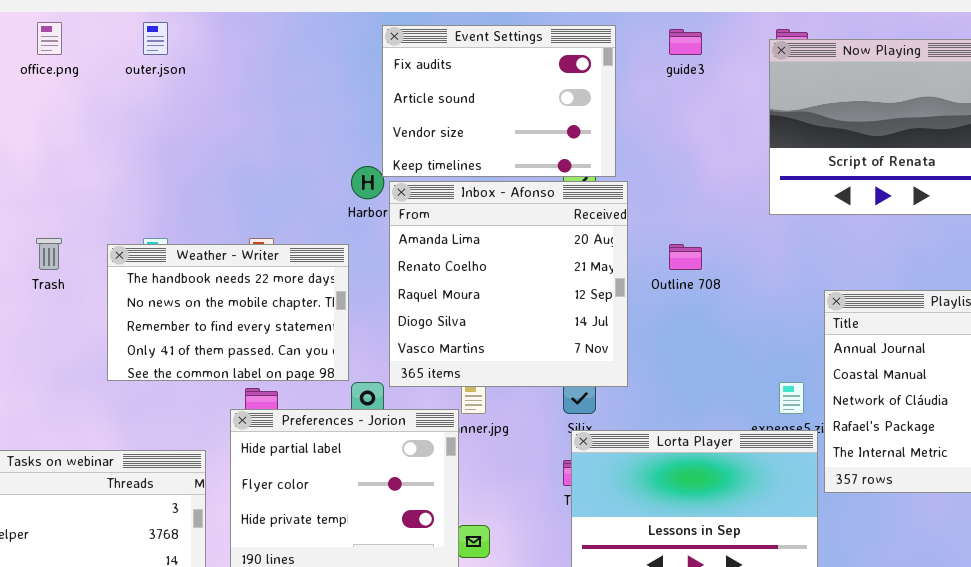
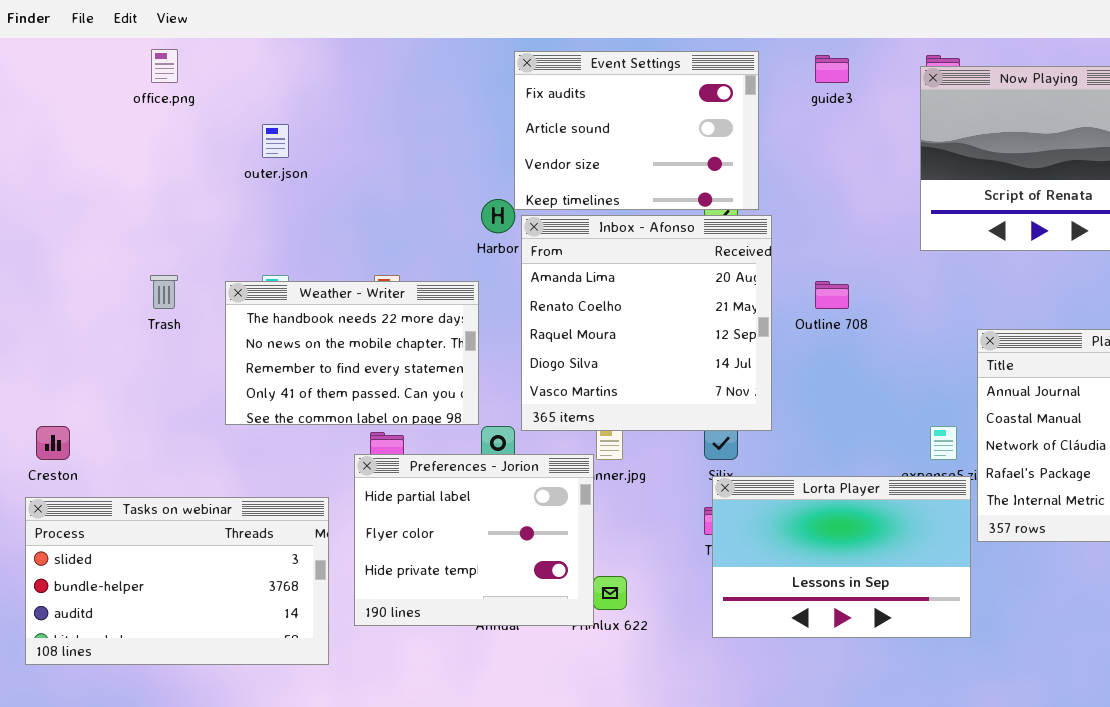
outer.json: [143,22,168,55] -> [262,124,289,158], moved

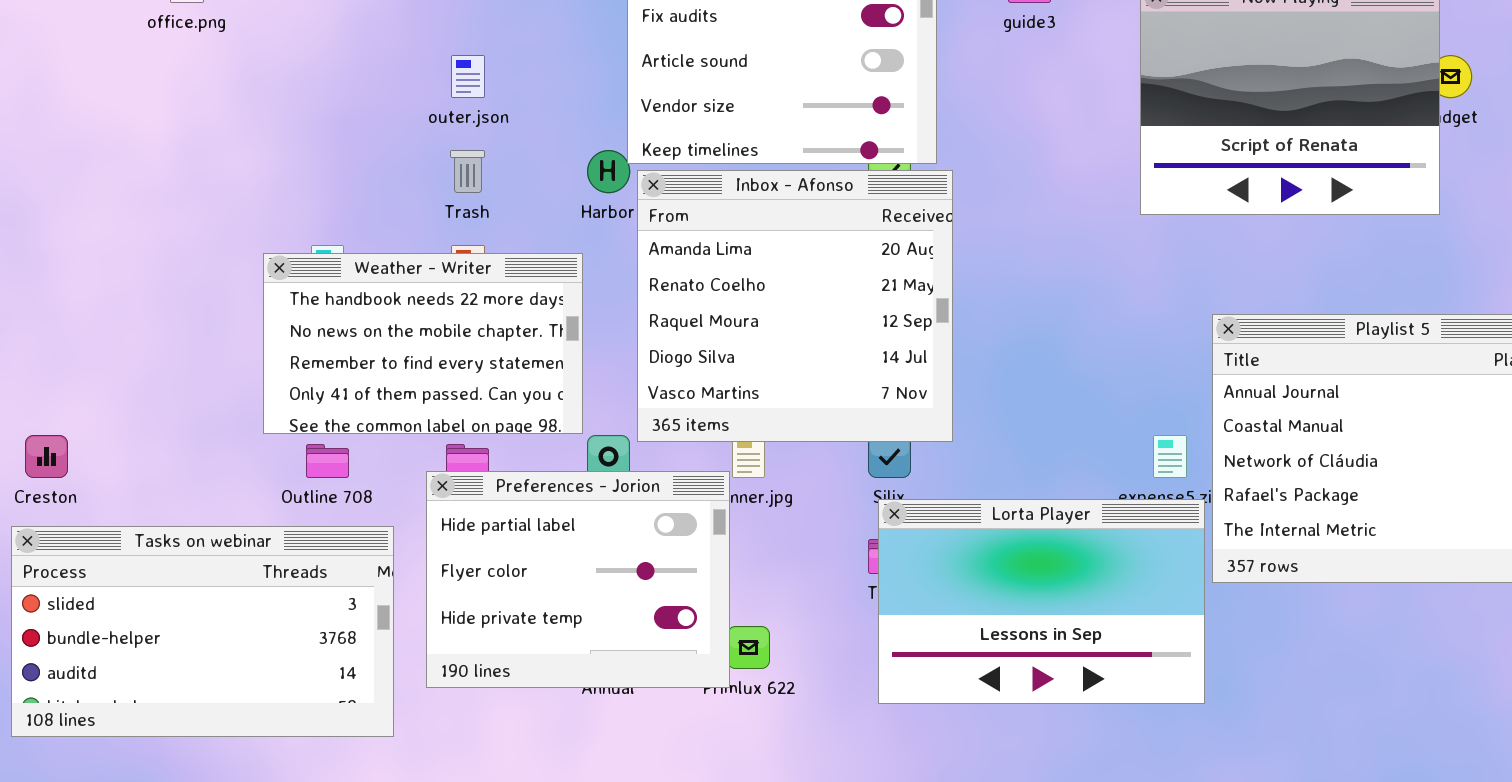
outer.json: [262,124,289,158] -> [451,55,485,98], moved
Trash: [150,275,178,309] -> [450,150,485,193], moved
Outline 708: [815,281,849,309] -> [306,444,349,478], moved

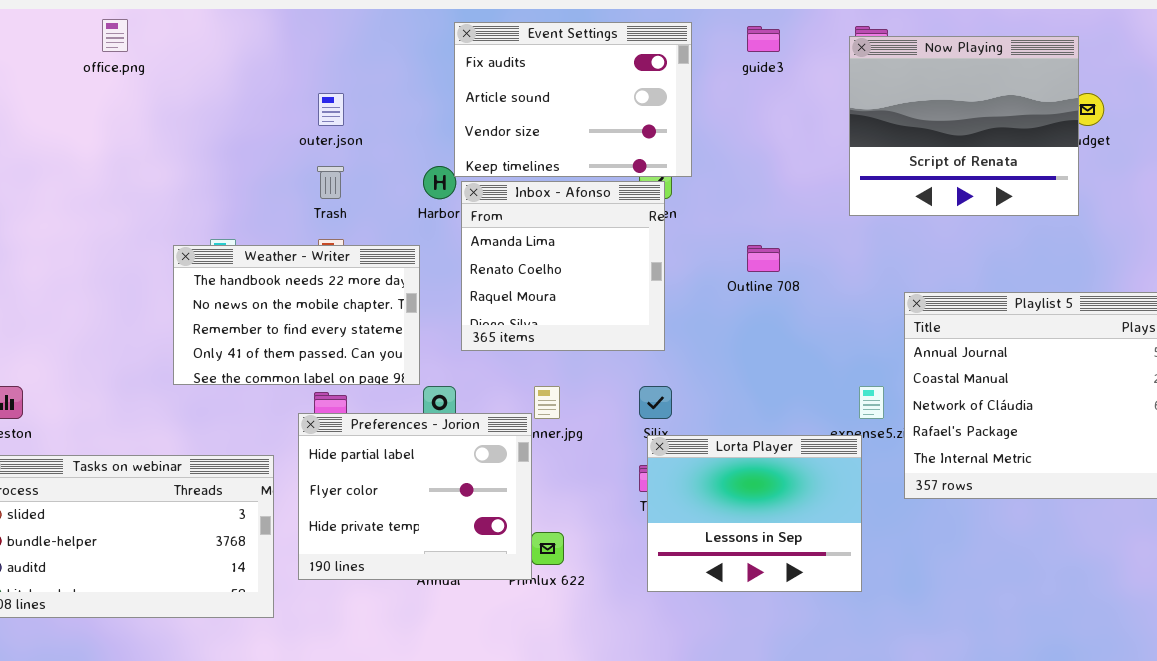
Inbox - Afonso: [637,170,953,442] -> [461,181,665,351], resized
Outline 708: [306,444,349,478] -> [747,245,780,272], moved
Lorta Player: [878,499,1205,704] -> [647,435,862,592], resized

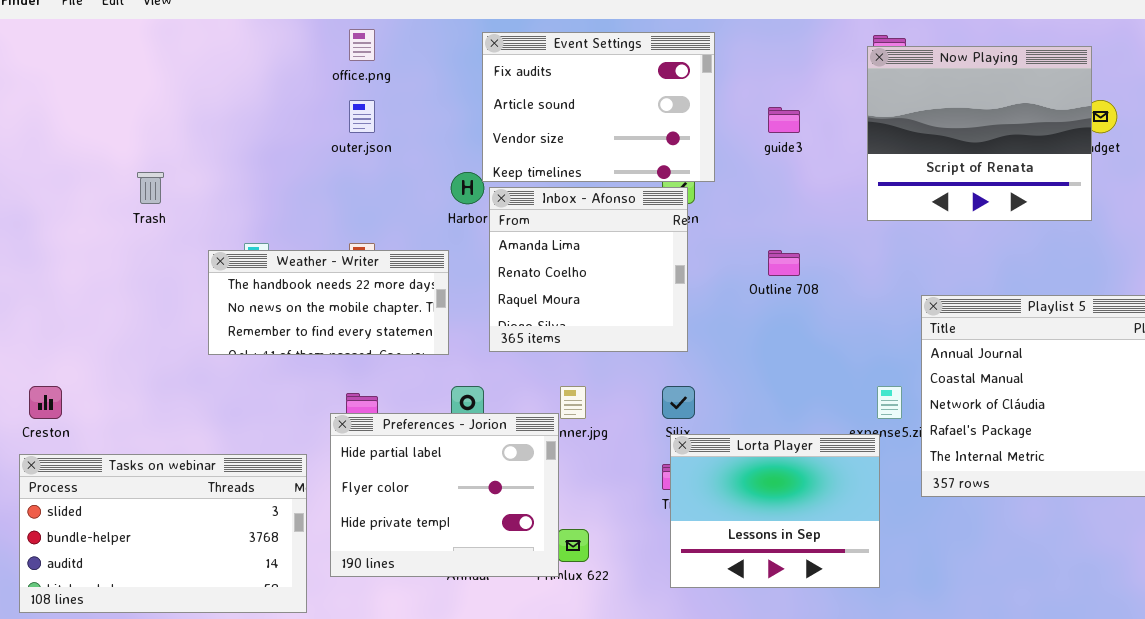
office.png: [102,19,128,52] -> [349,29,375,61], moved
guide3: [747,26,780,52] -> [768,107,800,133], moved
Trash: [317,166,344,199] -> [137,172,164,204], moved
Weather - Writer: [173,245,420,385] -> [208,250,449,355], resized

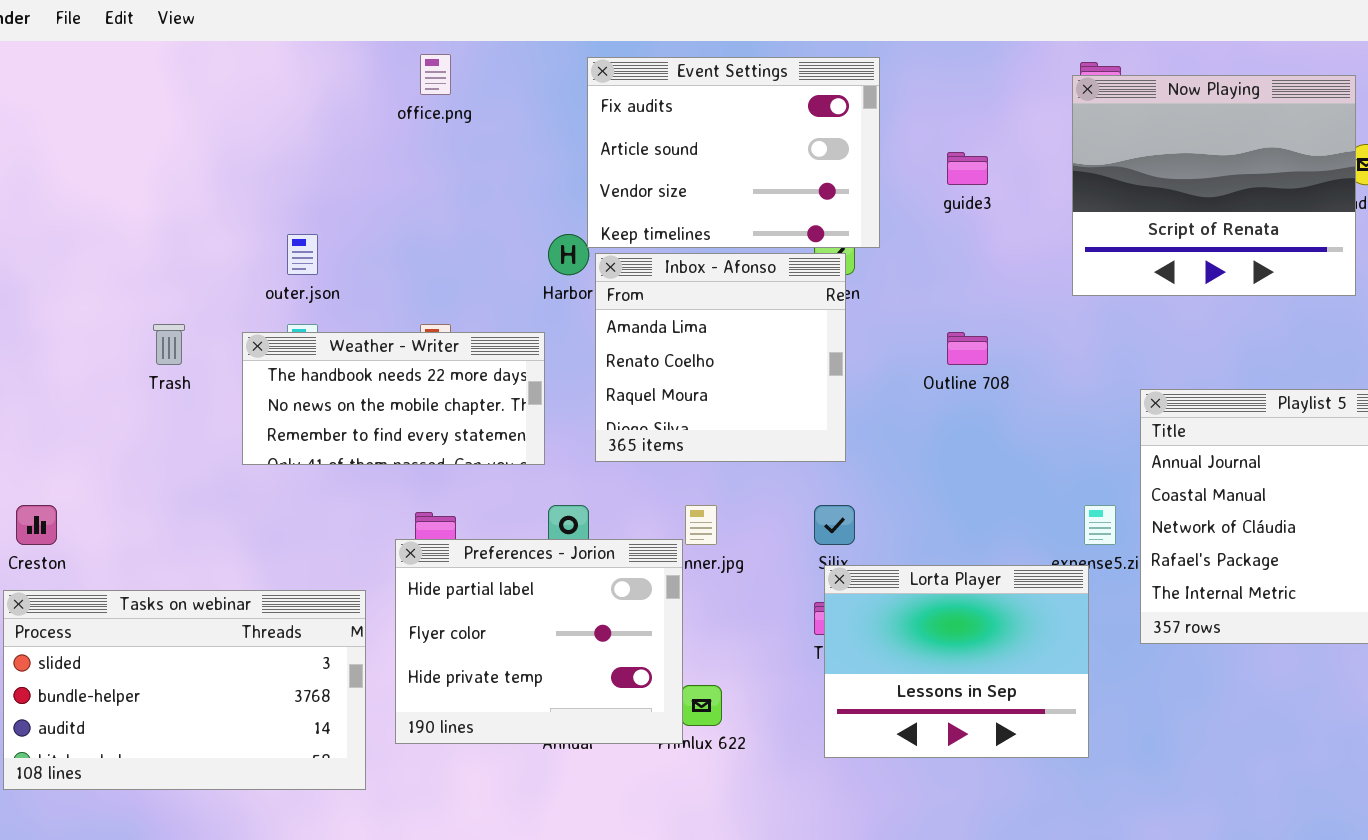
outer.json: [349,100,375,133] -> [287,234,318,275], moved
Trash: [137,172,164,204] -> [153,324,185,365], moved

